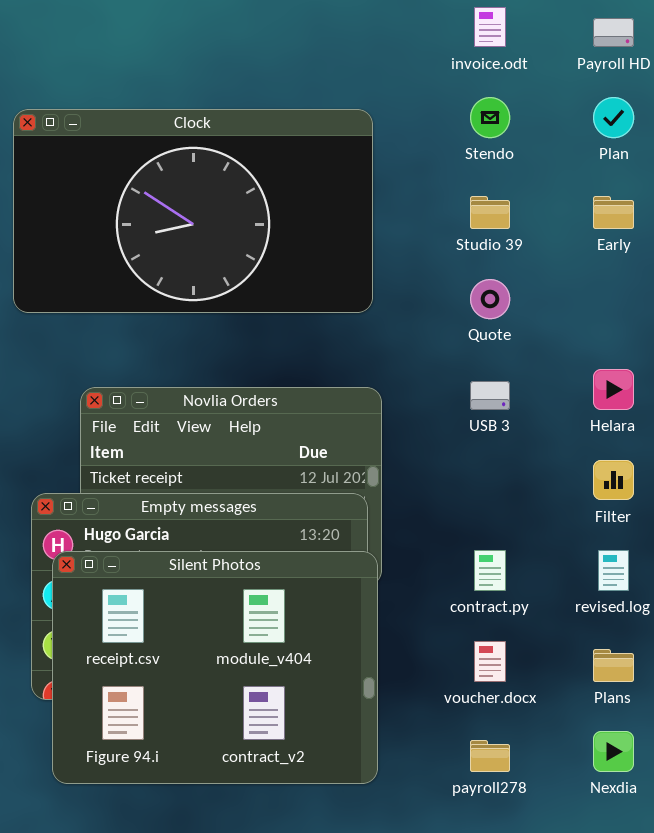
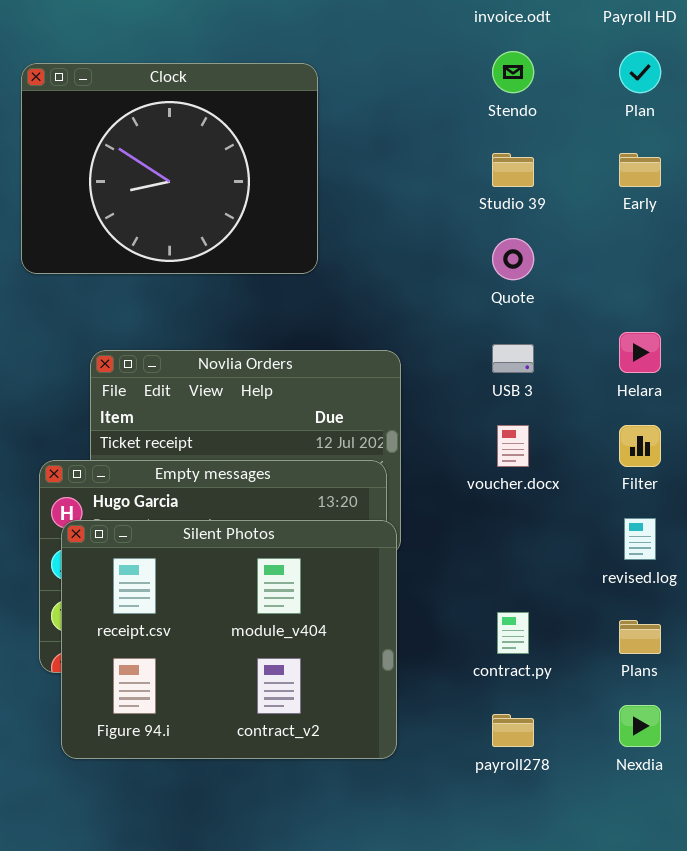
Clock: [13,109,373,313] -> [21,63,318,274], resized
contract.py: [474,550,506,591] -> [497,612,529,654], moved
voucher.docx: [474,641,506,682] -> [497,425,529,467], moved

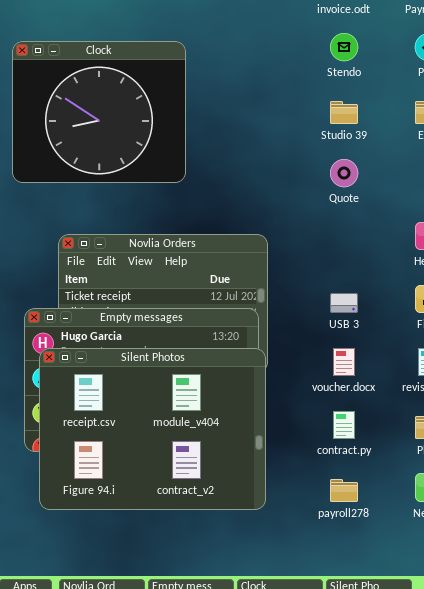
Clock: [21,63,318,274] -> [12,41,186,183], resized
USB 3: [492,344,534,373] -> [330,293,358,313], moved
voucher.docx: [497,425,529,467] -> [333,348,355,376], moved

